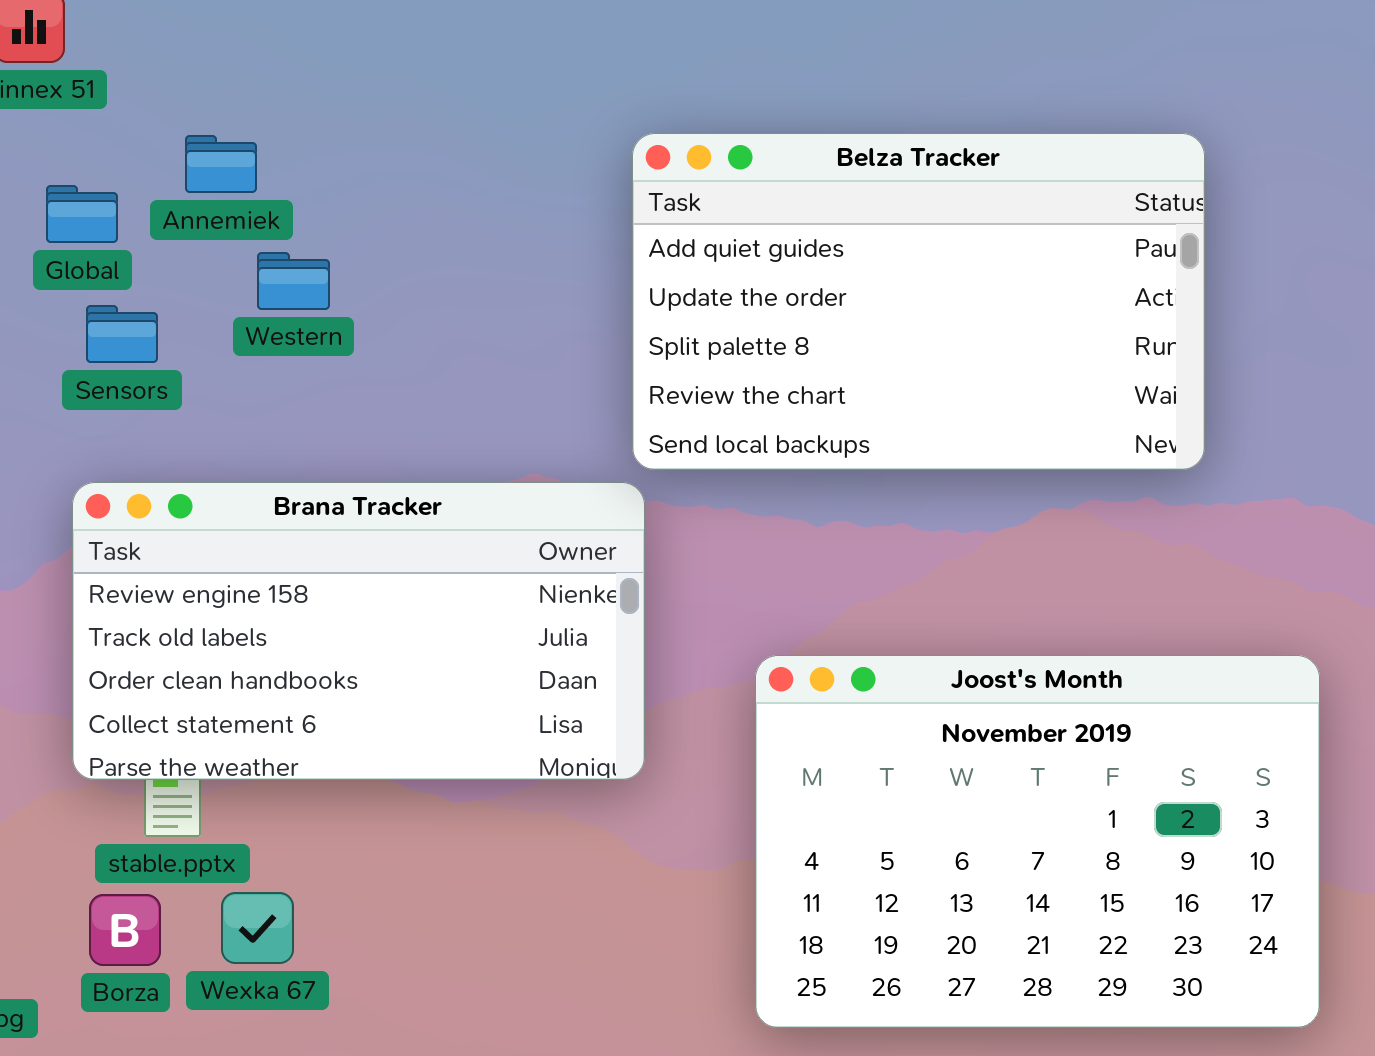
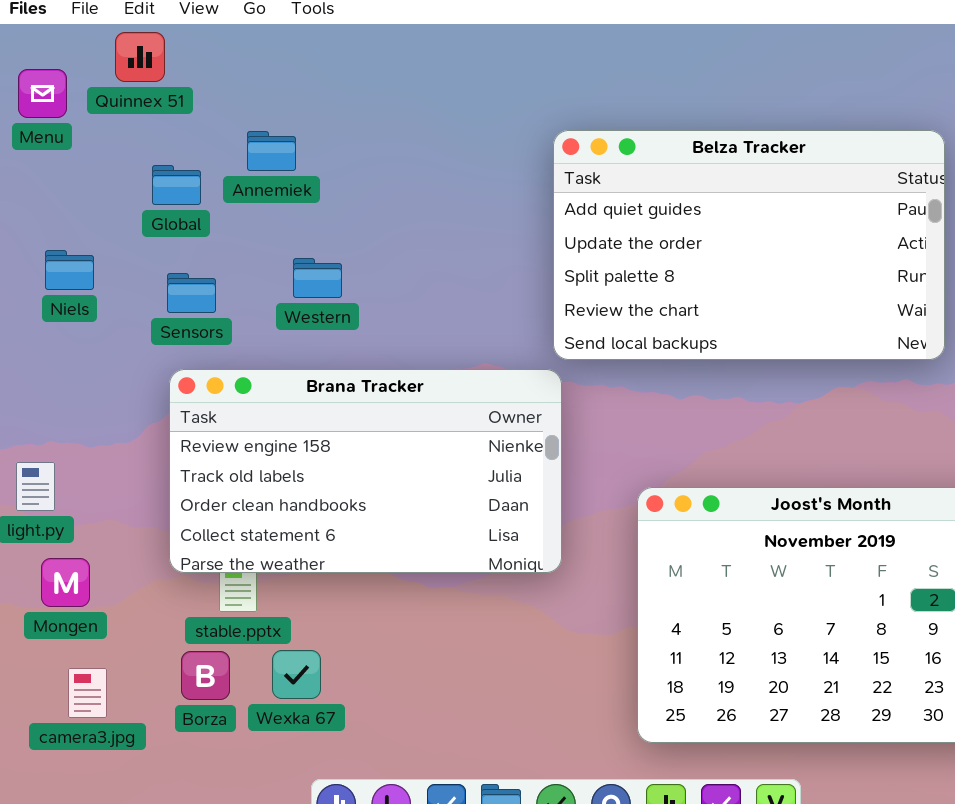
Western: [257,252,330,310] -> [293,258,342,298], moved
Sensors: [86,305,158,363] -> [167,273,216,313], moved

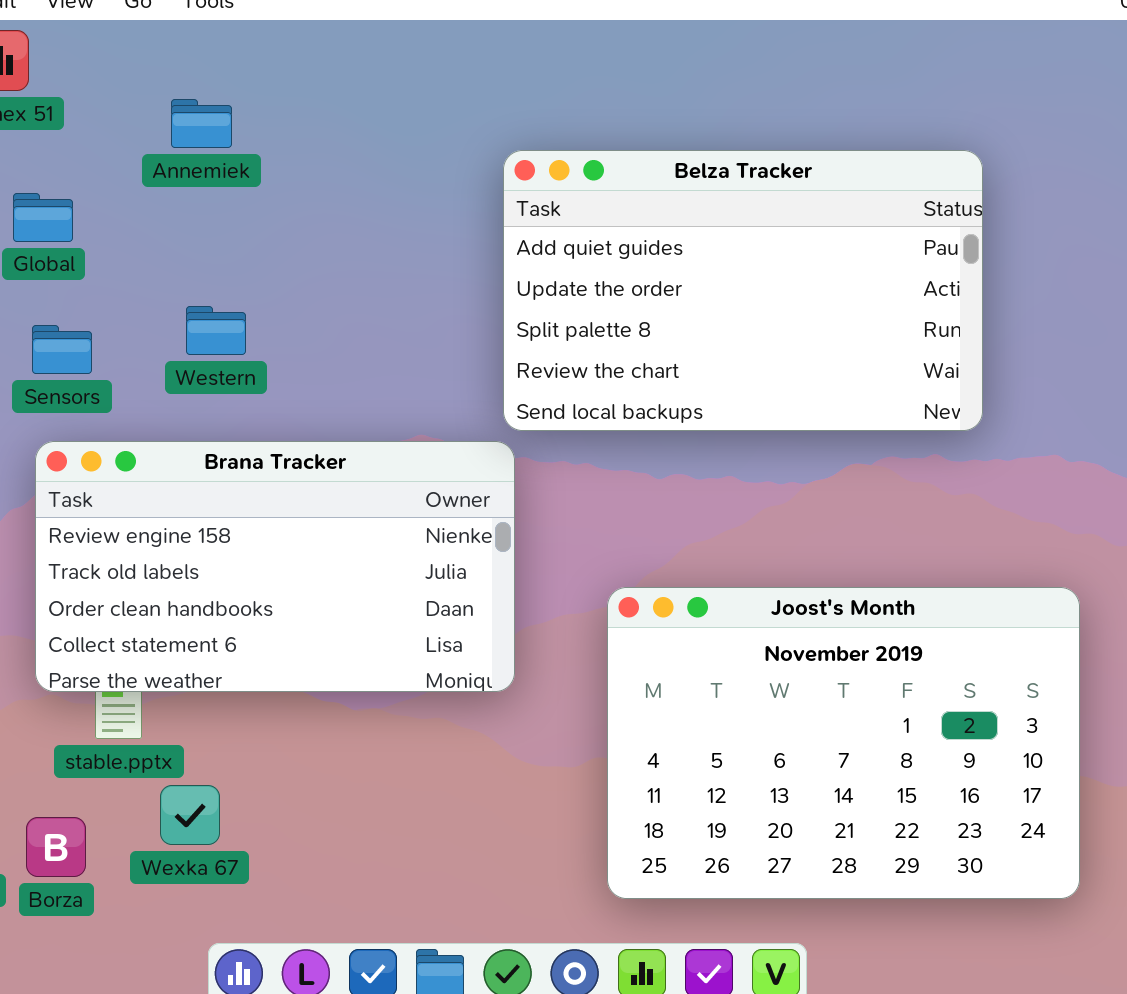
Annemiek: [247,131,296,171] -> [171,99,232,148], moved
Borza: [181,651,230,700] -> [26,817,86,877], moved

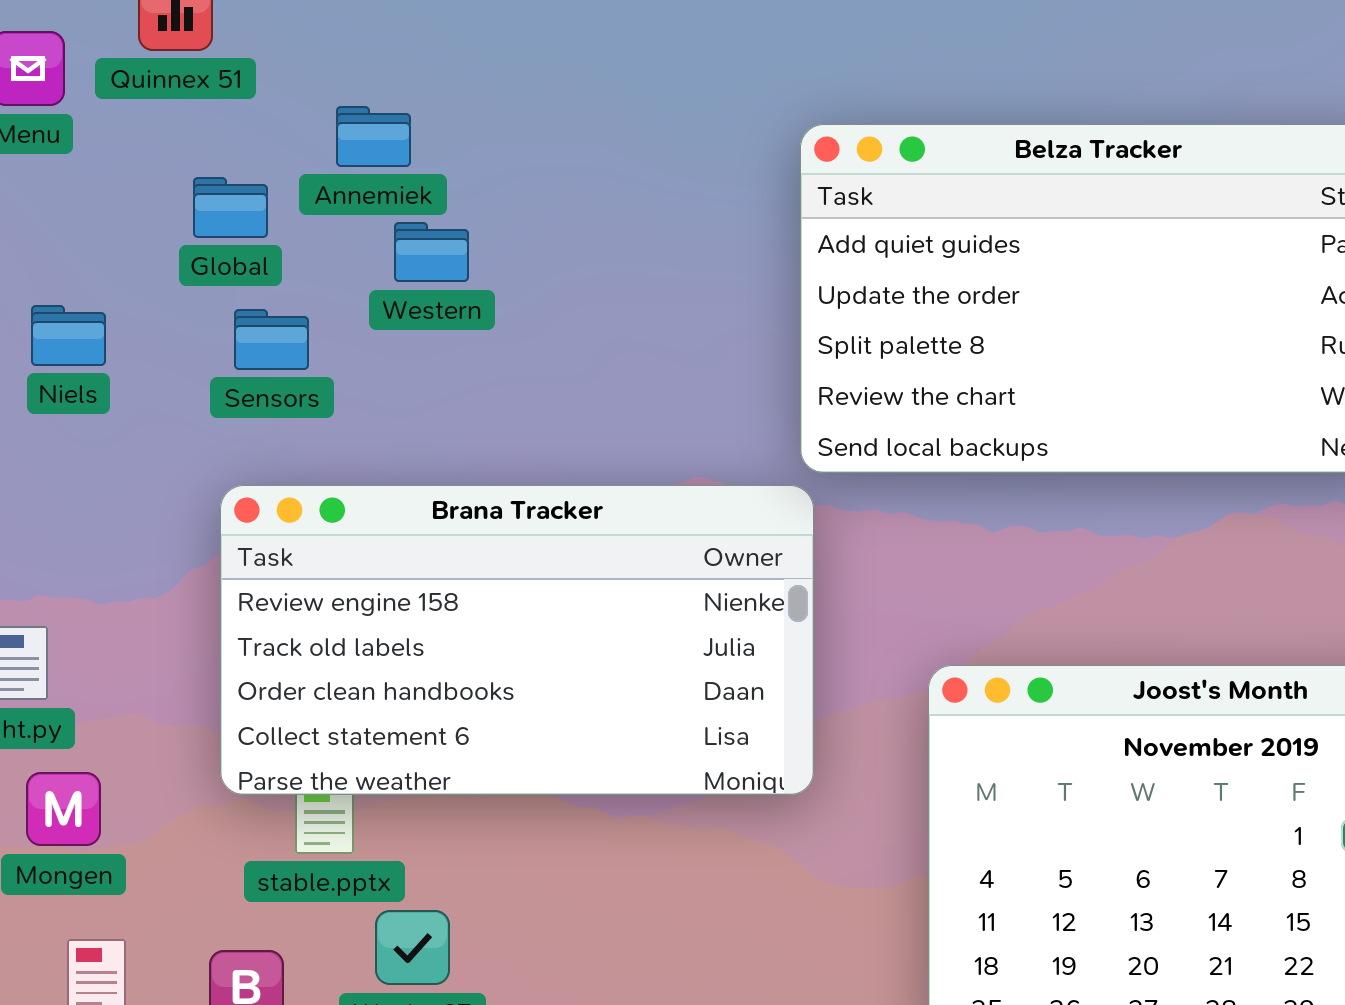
Annemiek: [171,99,232,148] -> [336,106,411,167], moved
Western: [186,306,246,355] -> [394,222,469,282], moved
Sensors: [32,325,92,374] -> [234,309,309,370], moved

